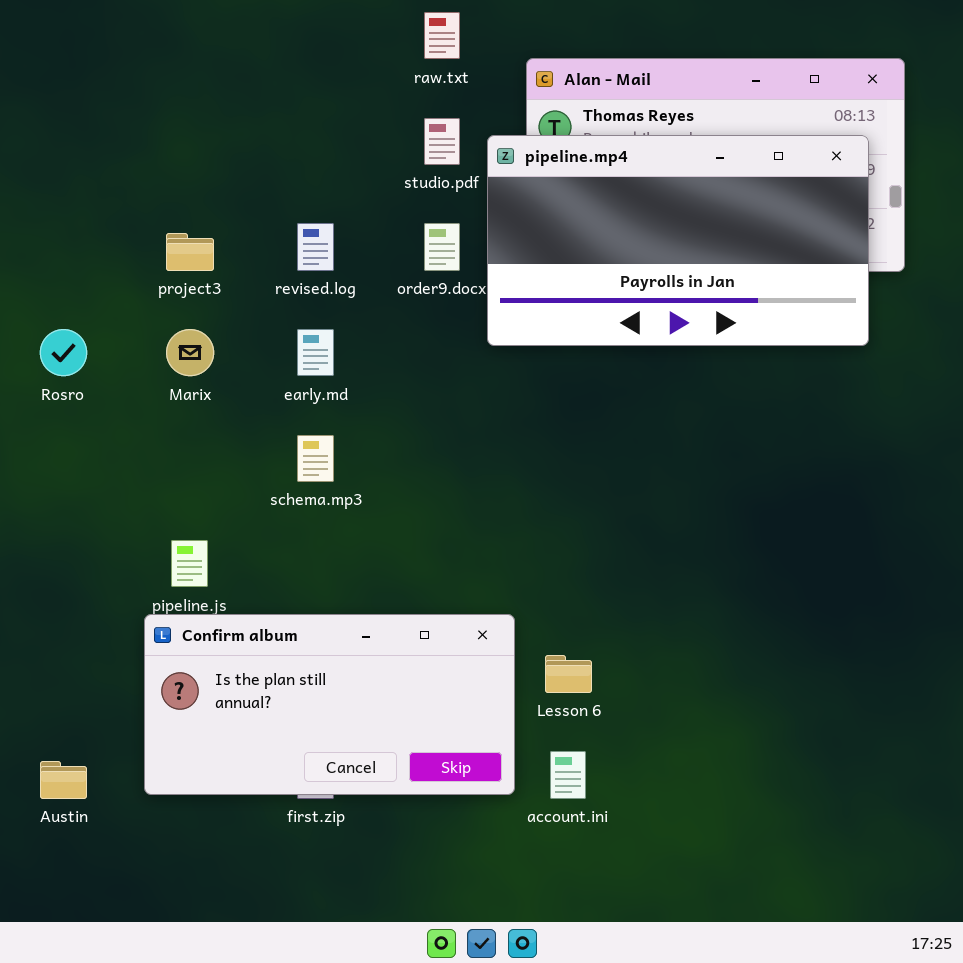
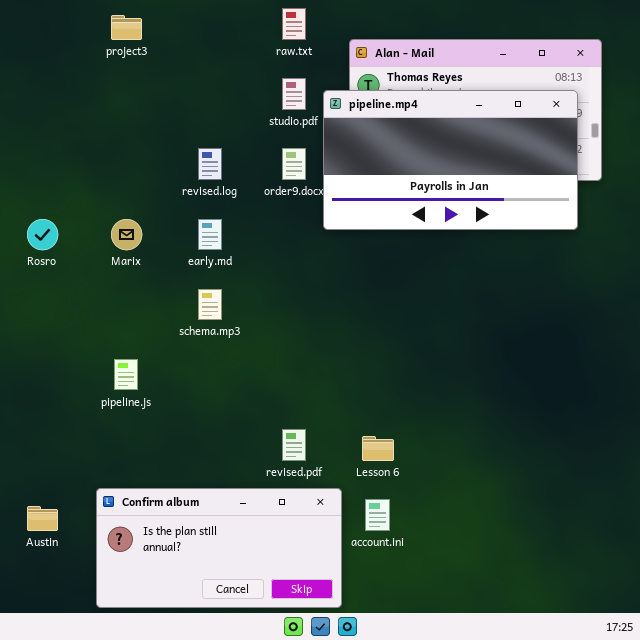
project3: [166,233,214,271] -> [111,15,142,40], moved
Confirm album: [144,614,515,795] -> [96,488,342,608], moved

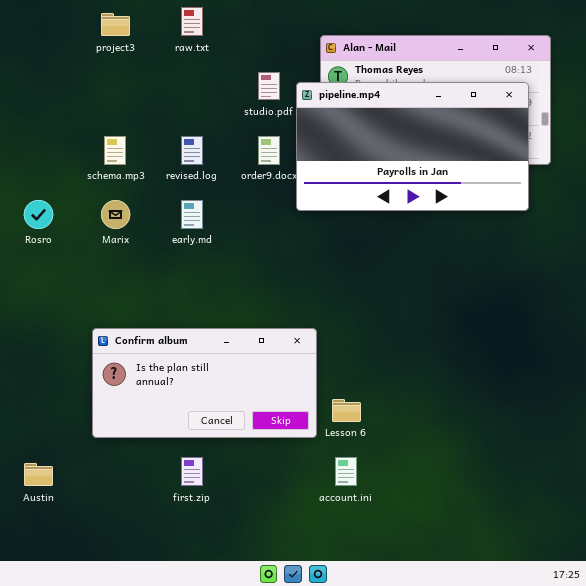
raw.txt: [282,8,306,40] -> [181,7,203,36], moved
schema.mp3: [198,289,222,320] -> [104,136,126,165], moved
Confirm album: [96,488,342,608] -> [92,328,317,438], moved

